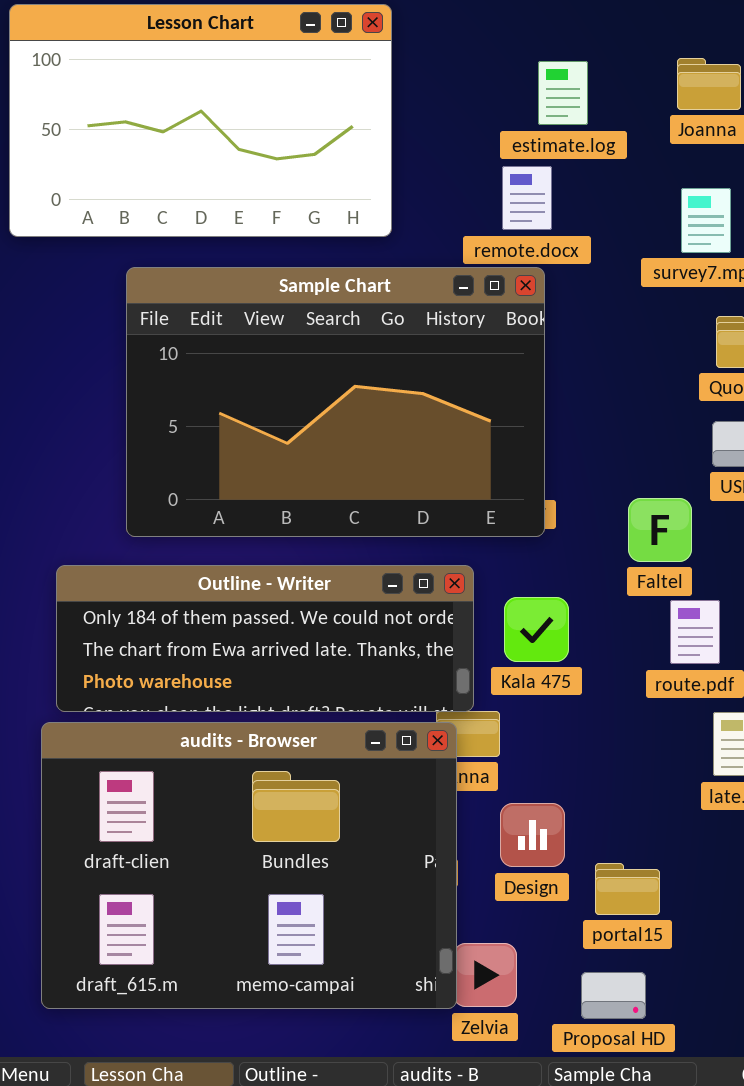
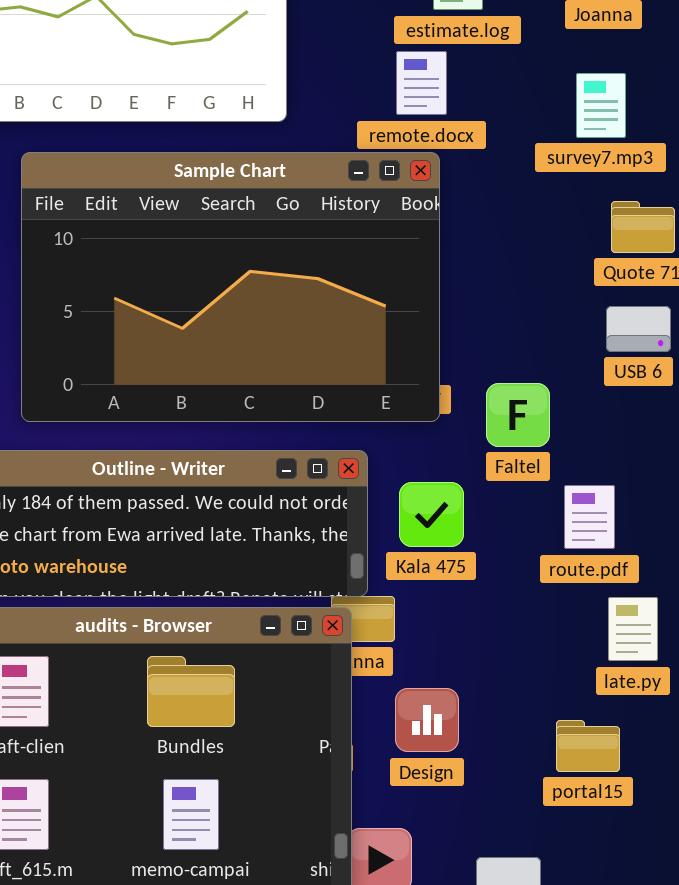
Faltel: [628,498,692,562] -> [486,383,550,447], moved
portal15: [595,863,660,915] -> [556,720,620,772], moved

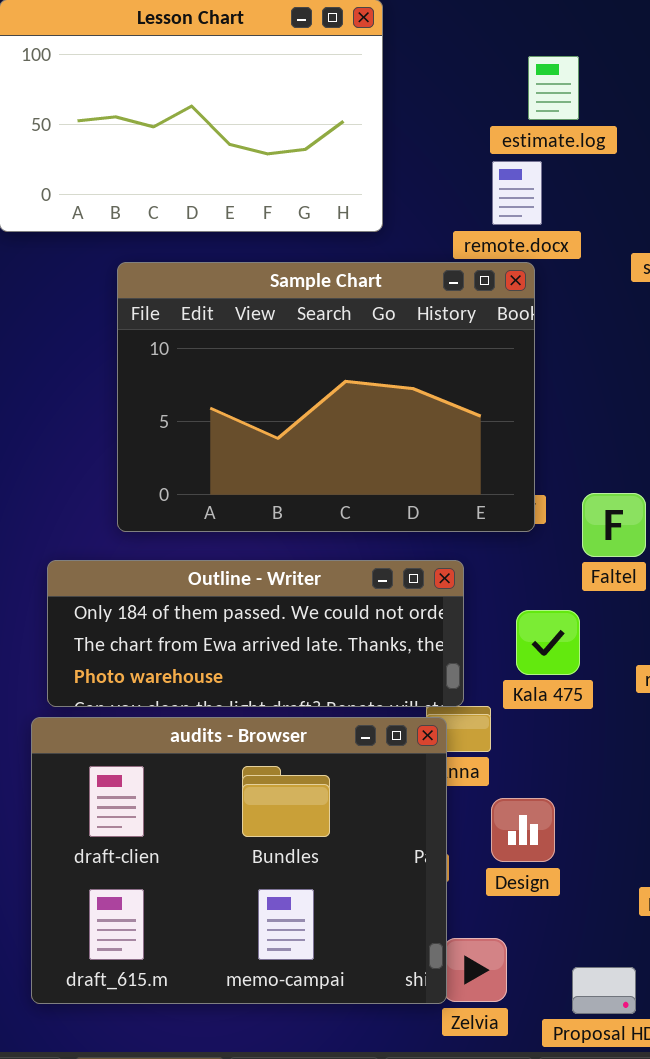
Kala 475: [399,482,464,547] -> [516,610,580,675], moved

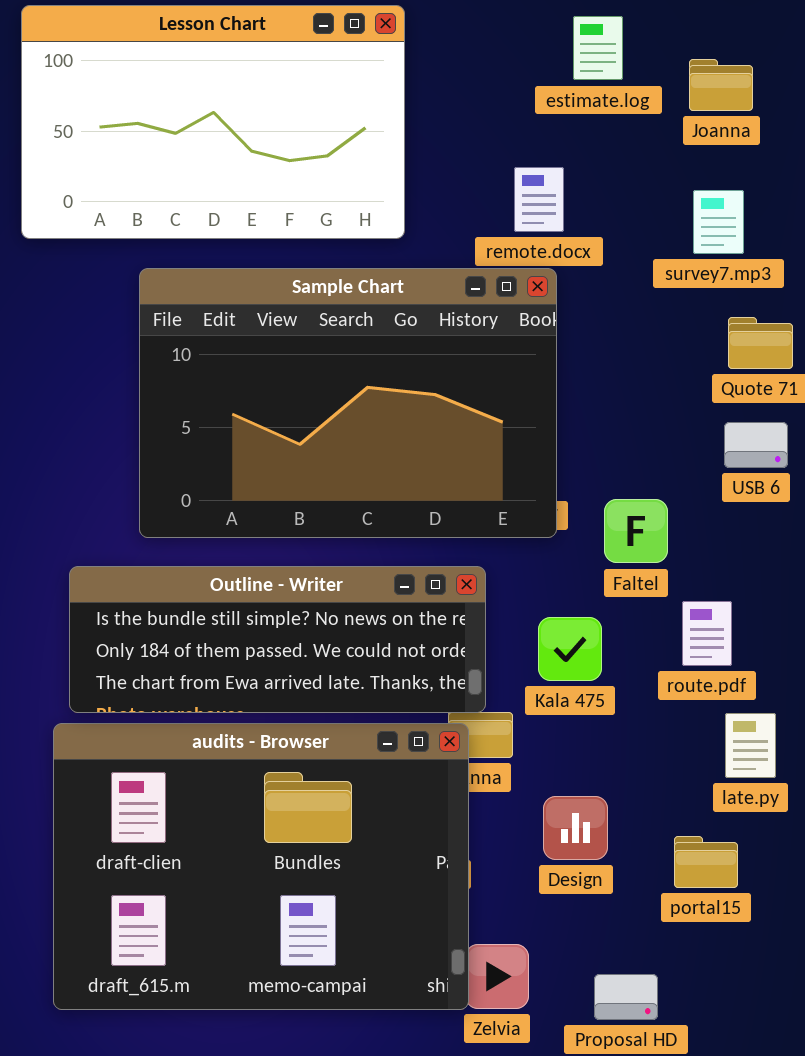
estimate.log: [528,56,579,120] -> [573,16,623,80], moved
Outline - Writer: [47,560,464,707] -> [69,566,486,713], scrolled up 1 row
Design: [491,798,555,862] -> [543,796,608,860], moved

